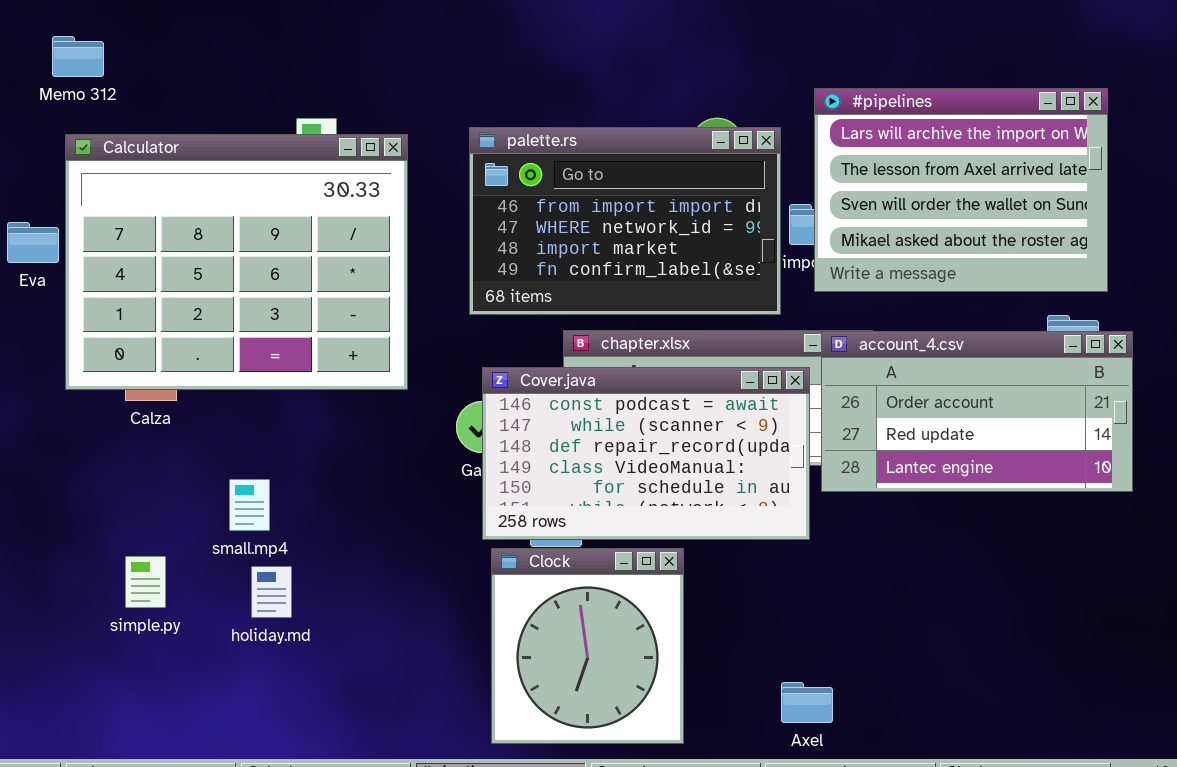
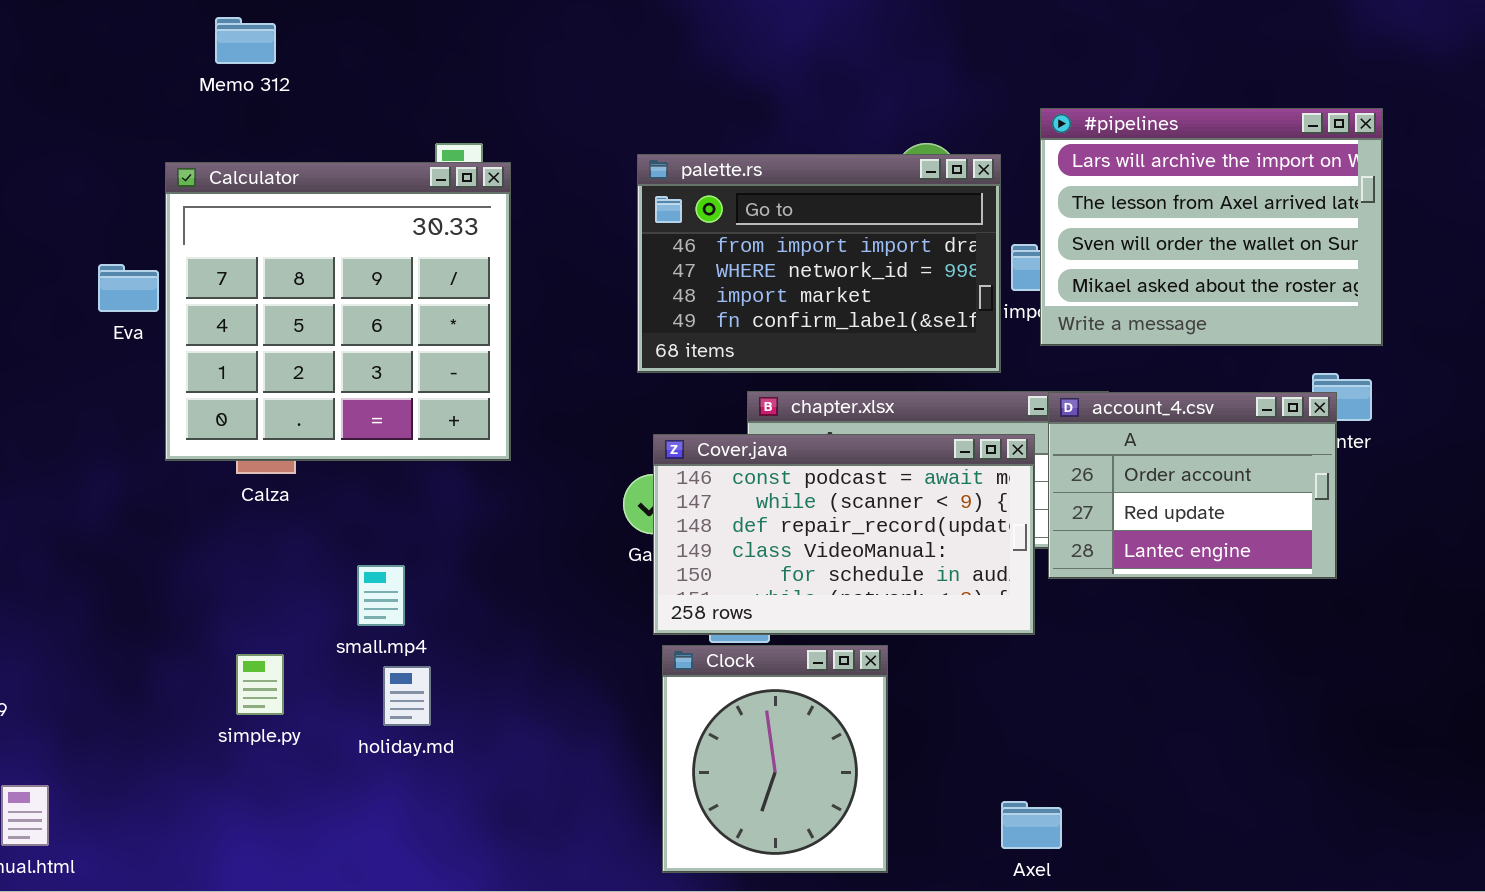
Memo 312: [52,36,104,77] -> [215,17,276,64], moved
Calculator: [65,134,408,390] -> [165,162,511,461], resized
account_4.csv: [821,331,1133,492] -> [1048,392,1337,579], resized

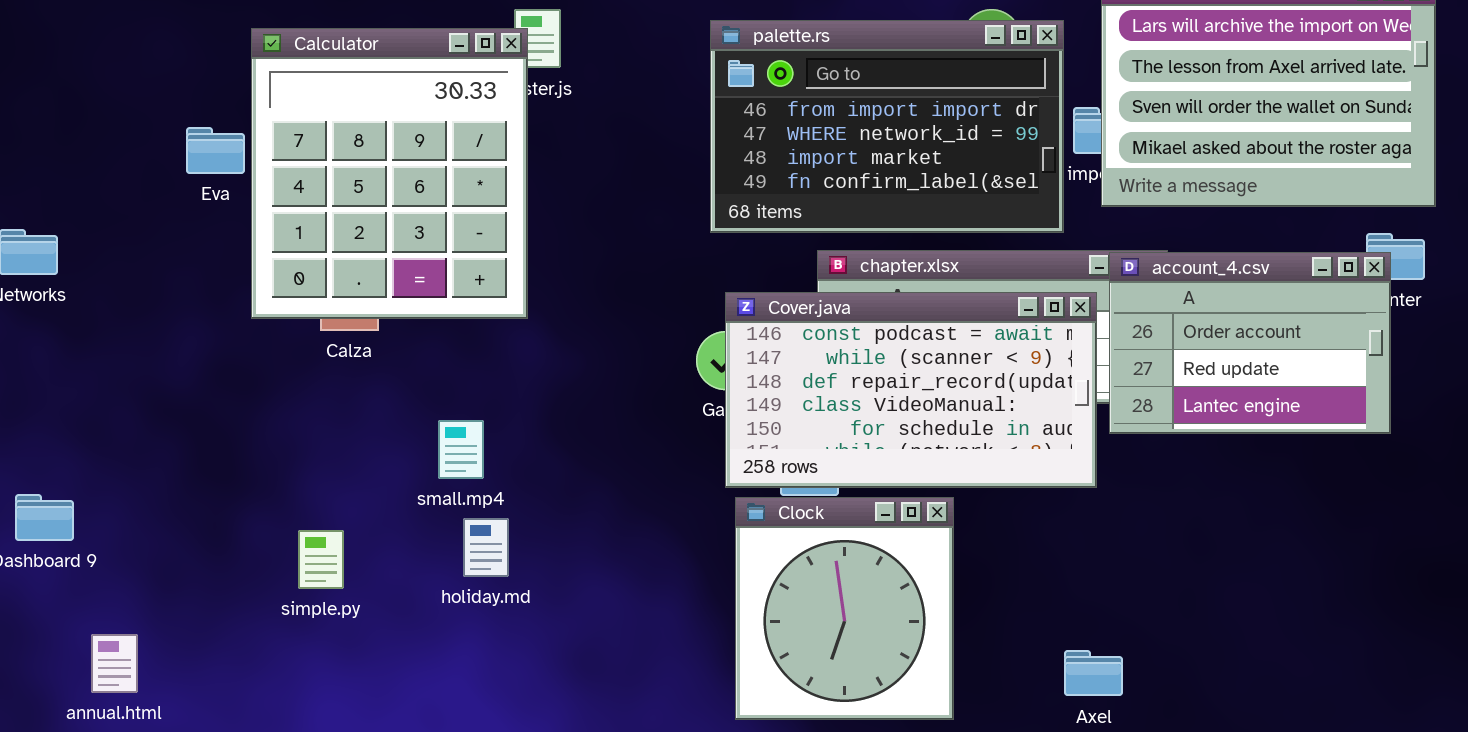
Calculator: [165,162,511,461] -> [251,28,528,319], resized
simple.py: [236,654,284,715] -> [298,530,344,589], moved

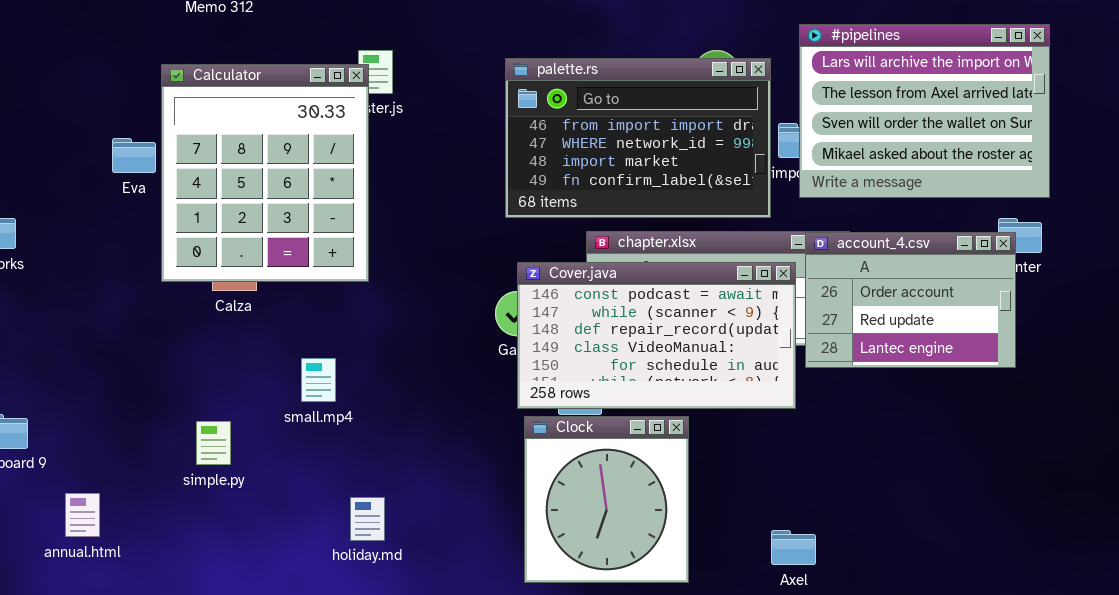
holiday.md: [463,518,509,577] -> [350,497,385,541], moved
simple.py: [298,530,344,589] -> [196,421,231,465], moved
annual.html: [91,634,138,693] -> [65,493,100,537], moved

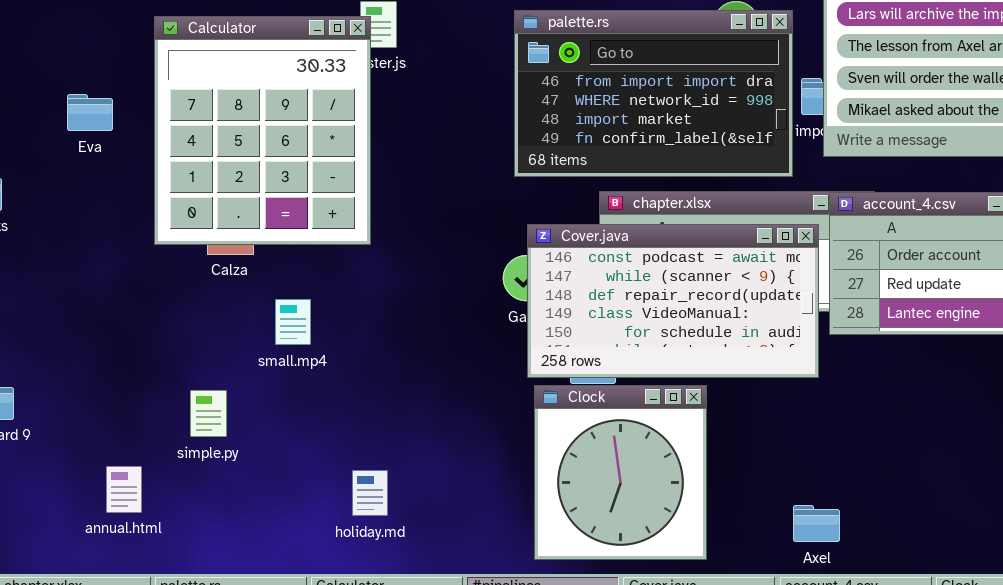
Eva: [112,138,156,173] -> [67,94,113,131], moved
small.mp4: [301,358,336,402] -> [275,299,311,345], moved
annual.html: [65,493,100,537] -> [106,466,142,513], moved

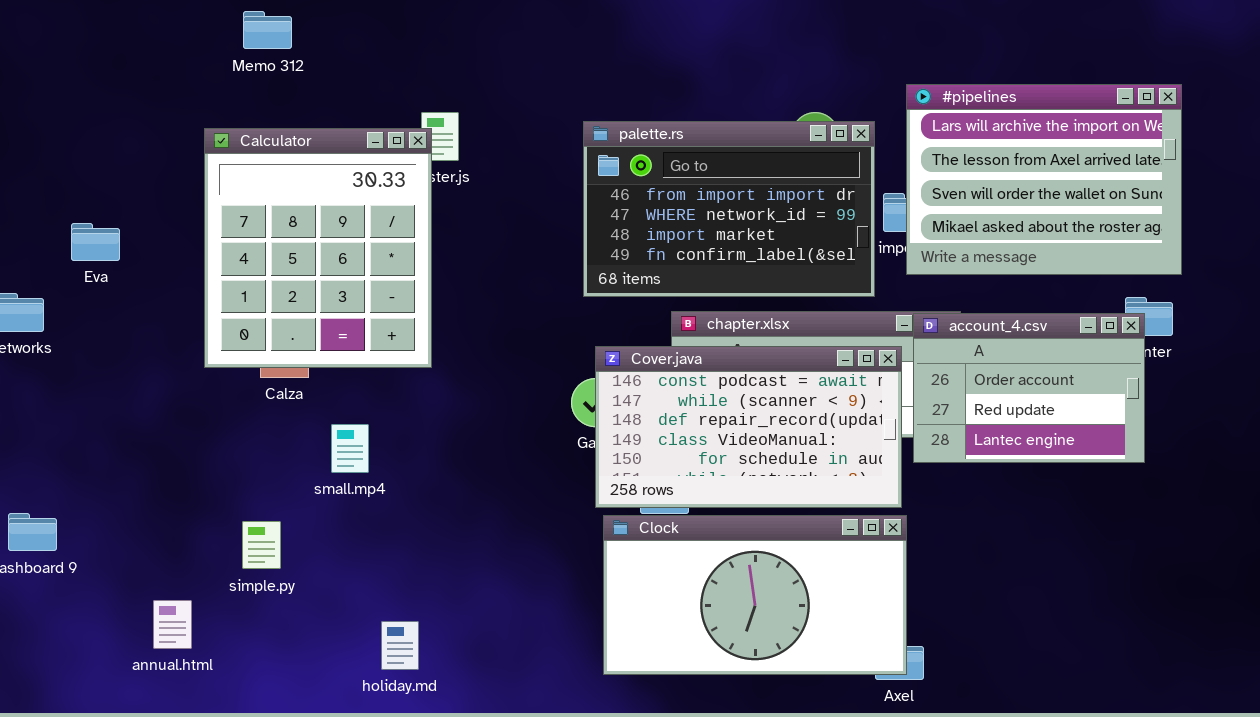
Eva: [67,94,113,131] -> [71,223,120,261], moved
Clock: [534,385,707,560] -> [603,515,907,675], resized
holiday.md: [352,470,388,516] -> [381,621,419,670], moved

